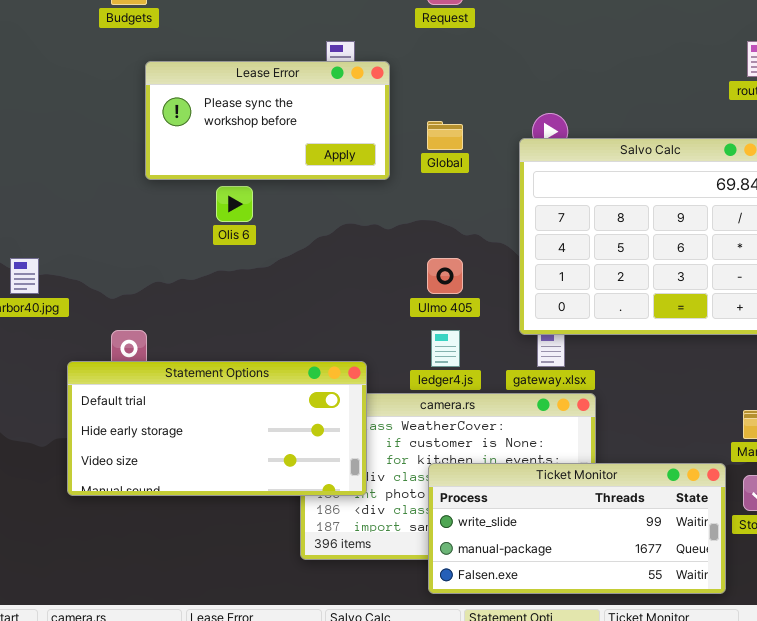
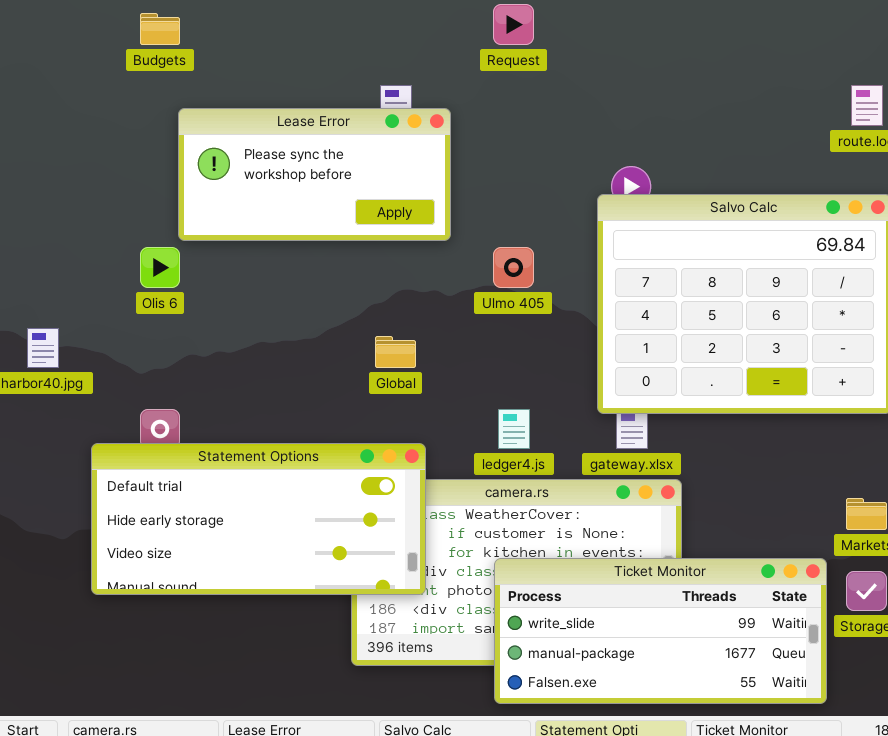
Global: [427,121,463,150] -> [375,336,416,368], moved
Olis 6: [216,186,253,222] -> [140,247,180,288], moved
Ulmo 405: [427,258,463,294] -> [493,247,534,288], moved

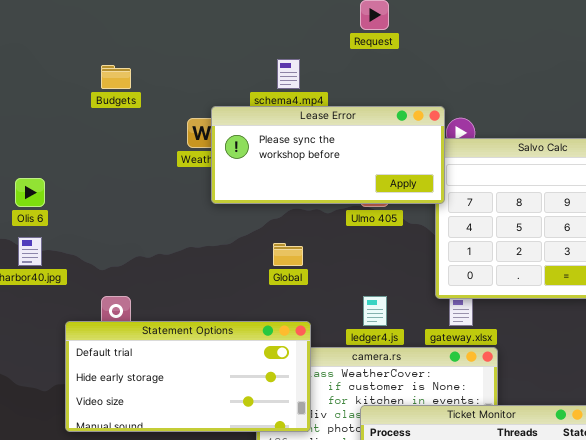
Budgets: [140,13,180,45] -> [101,65,131,89], moved
Lease Error: [178,108,451,241] -> [211,106,445,204], moved, resized
Olis 6: [140,247,180,288] -> [15,178,45,207], moved

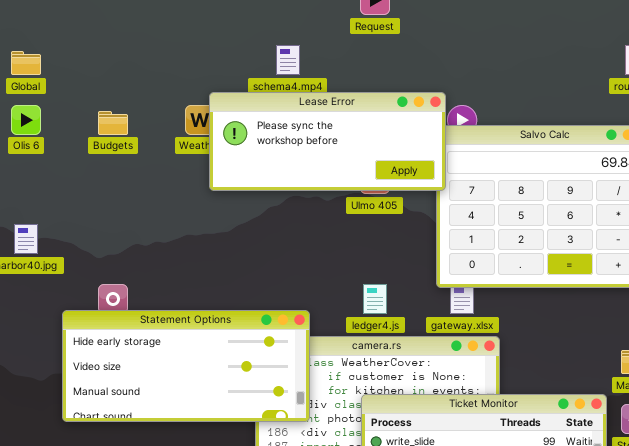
Budgets: [101,65,131,89] -> [98,111,128,135], moved
Olis 6: [15,178,45,207] -> [11,105,41,135], moved
Global: [273,243,303,266] -> [11,51,41,75], moved
Statement Options: [65,321,311,432] -> [62,310,310,422], scrolled down 1 row

